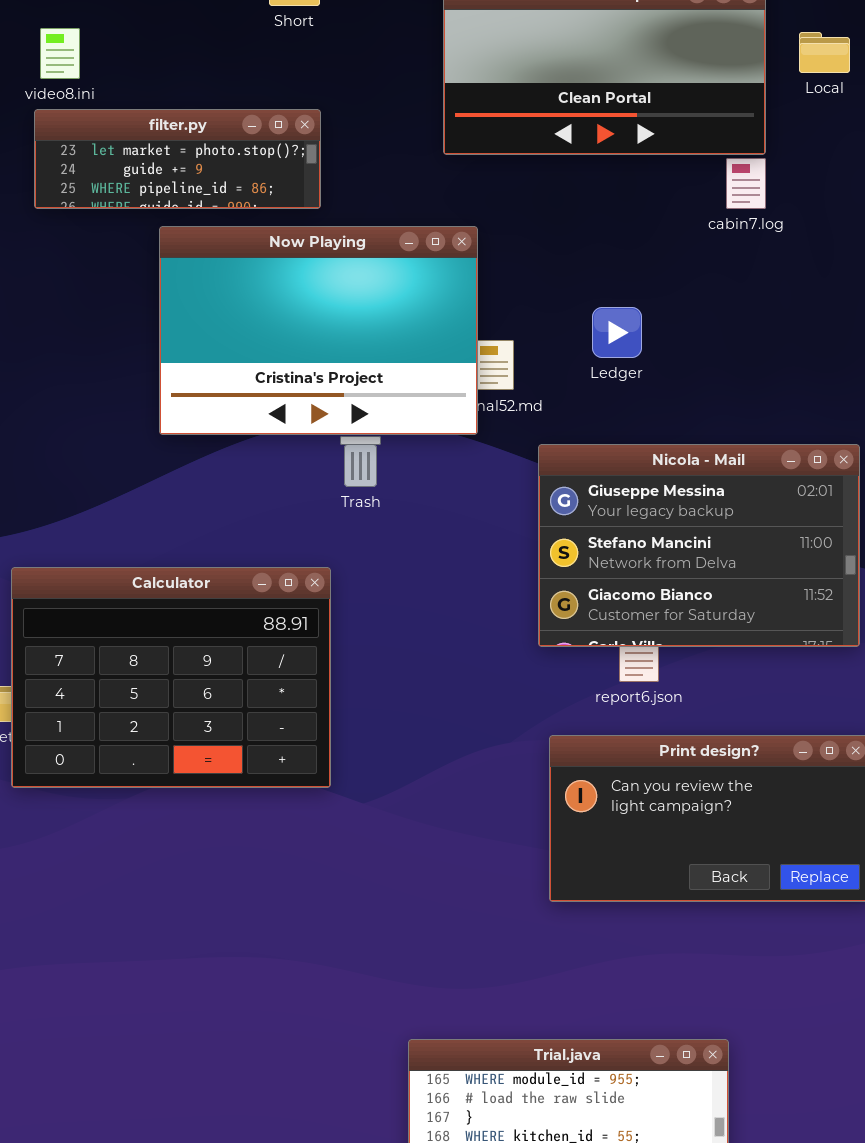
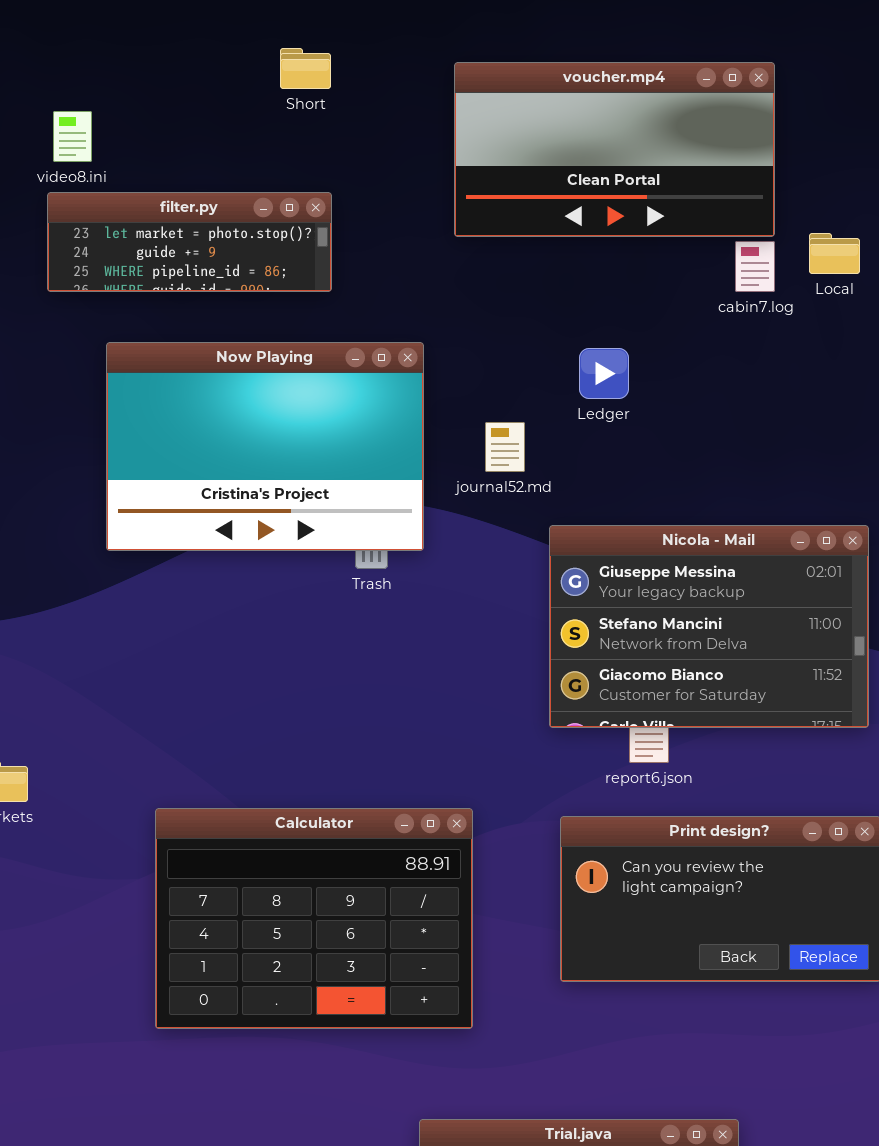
Local: [799,32,850,73] -> [809,233,860,274], moved
Now Playing: [159,226,478,435] -> [106,342,424,551], moved
Ledger: [592,307,642,358] -> [579,348,629,399], moved
Calculator: [11,567,331,788] -> [155,808,473,1029], moved

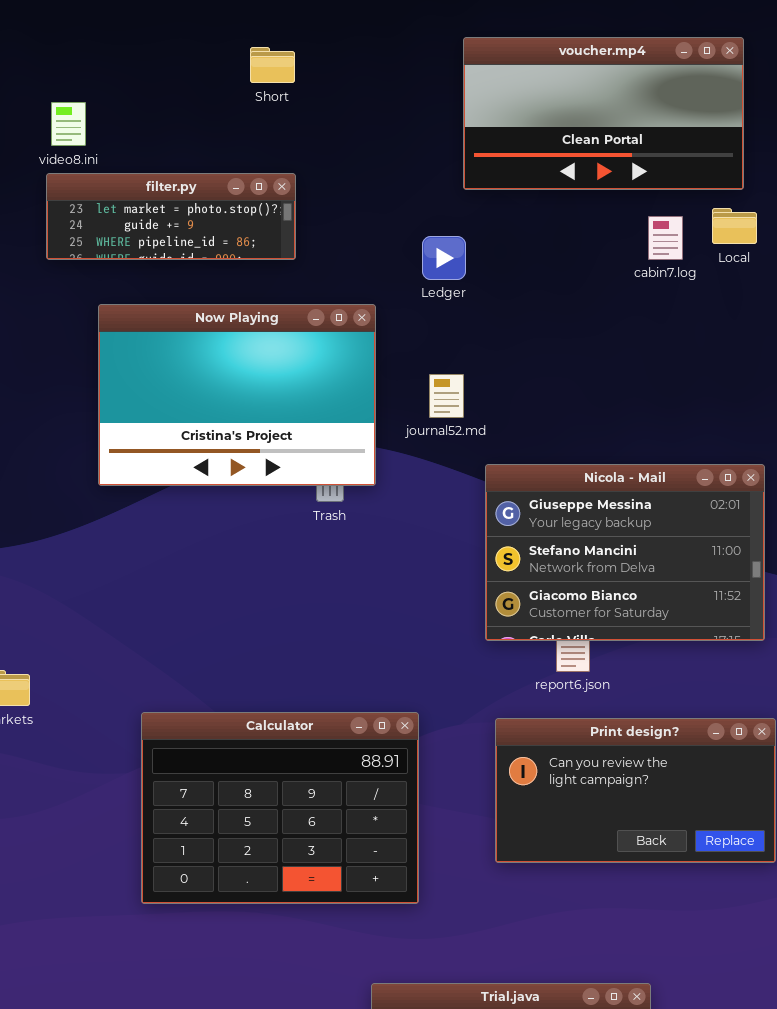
voucher.mp4: [454,62,775,237] -> [463,37,744,190], moved
Ledger: [579,348,629,399] -> [422,236,466,280], moved

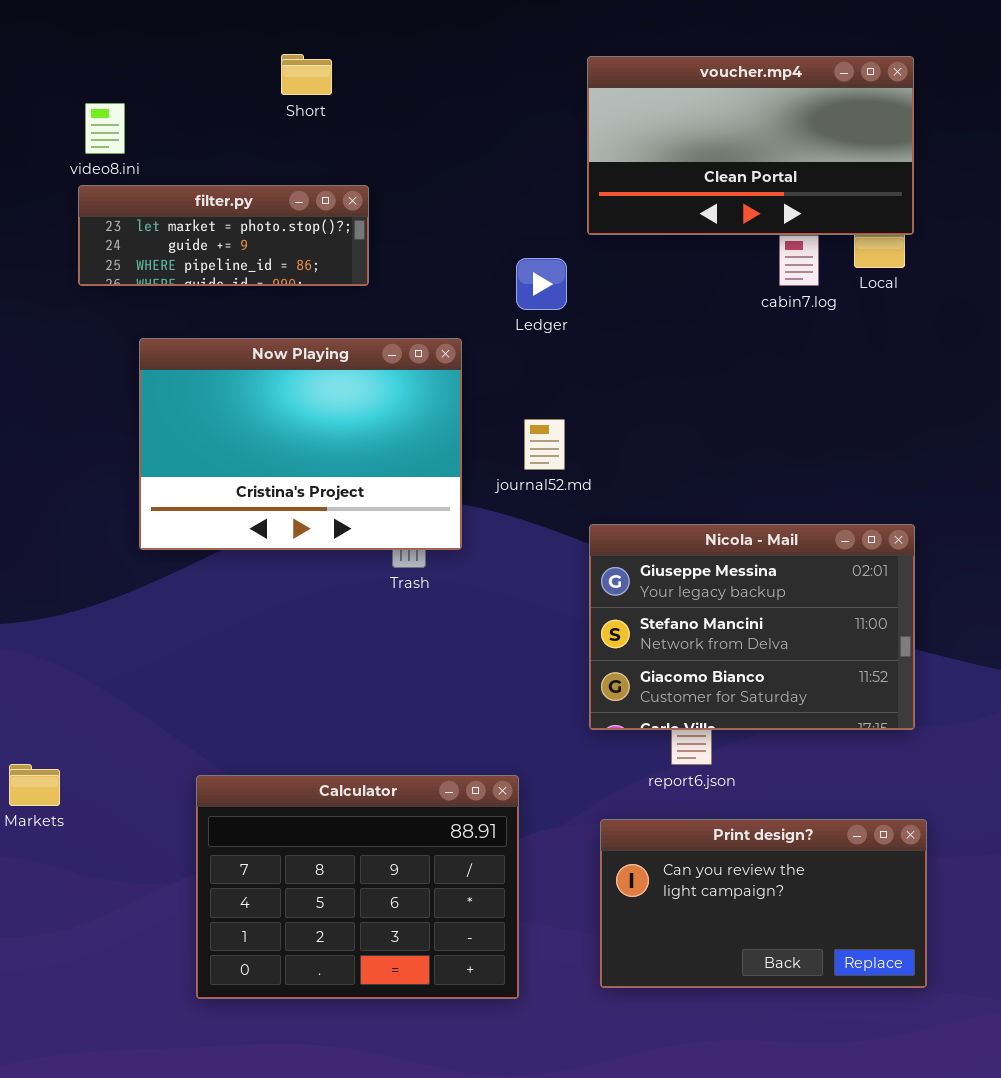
voucher.mp4: [463,37,744,190] -> [587,56,914,235], moved
Short: [250,47,295,83] -> [281,54,332,95], moved
Calculator: [141,712,419,904] -> [196,775,519,999], moved

